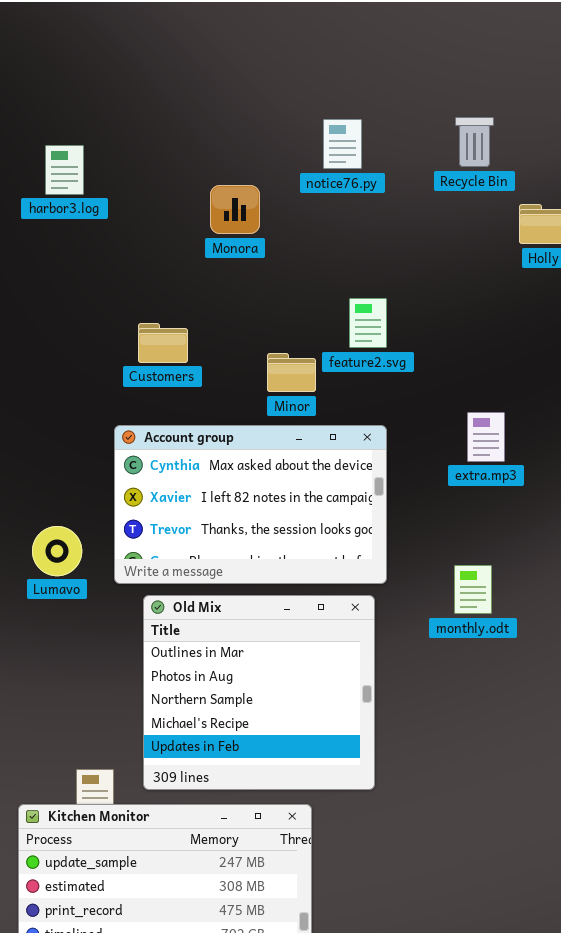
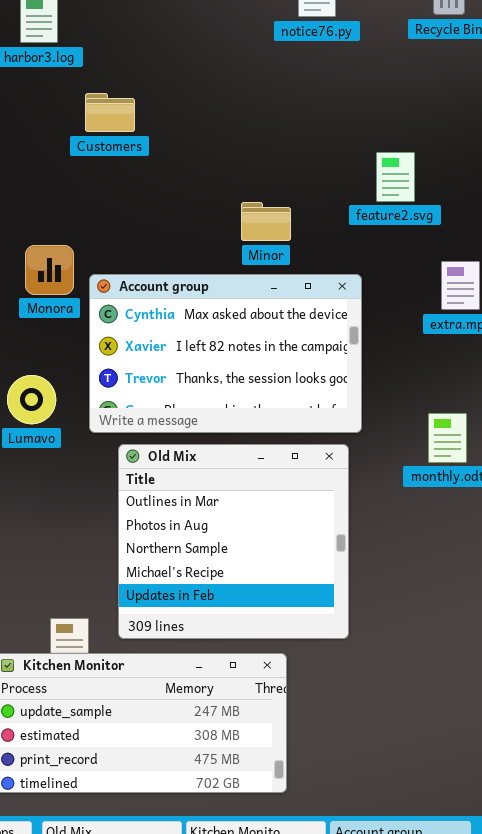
Monora: [210,185,260,234] -> [25,245,74,295], moved
feature2.svg: [349,298,387,348] -> [376,152,415,202], moved
Customers: [138,323,188,363] -> [85,93,135,132], moved

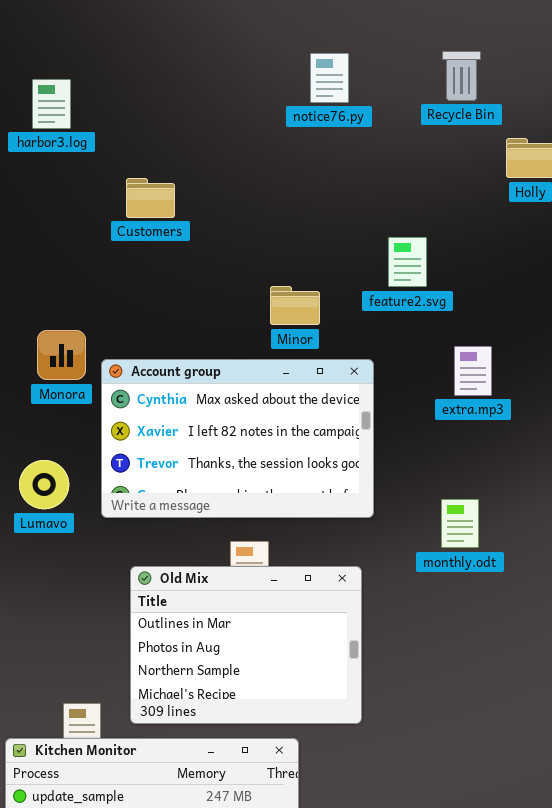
Customers: [85,93,135,132] -> [126,178,175,218], moved
Minor: [241,202,291,241] -> [270,286,320,325], moved
Old Mix: [118,444,349,639] -> [130,566,362,724], resized

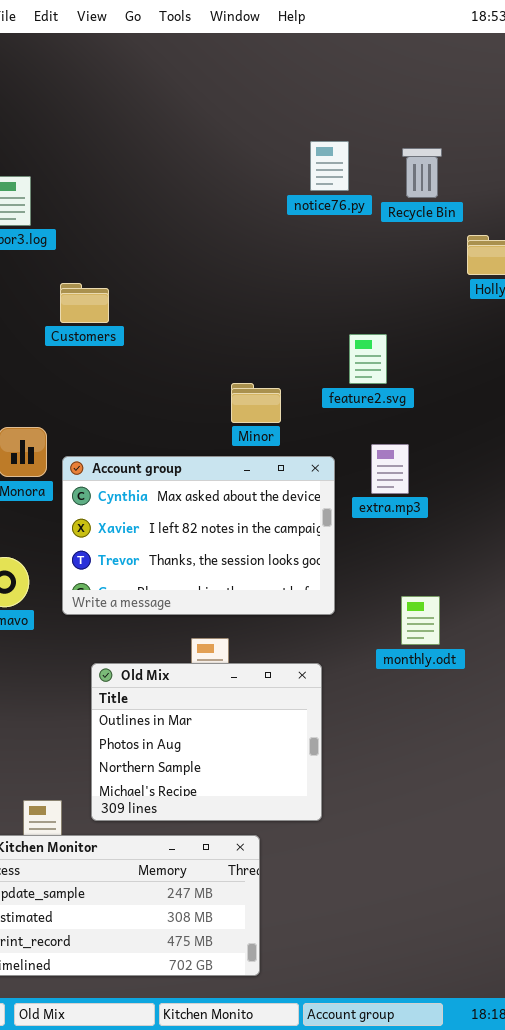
notice76.py: [310,53,349,103] -> [310,141,349,191], moved
Customers: [126,178,175,218] -> [60,283,109,323], moved
extra.mp3: [454,346,492,396] -> [371,444,409,494], moved

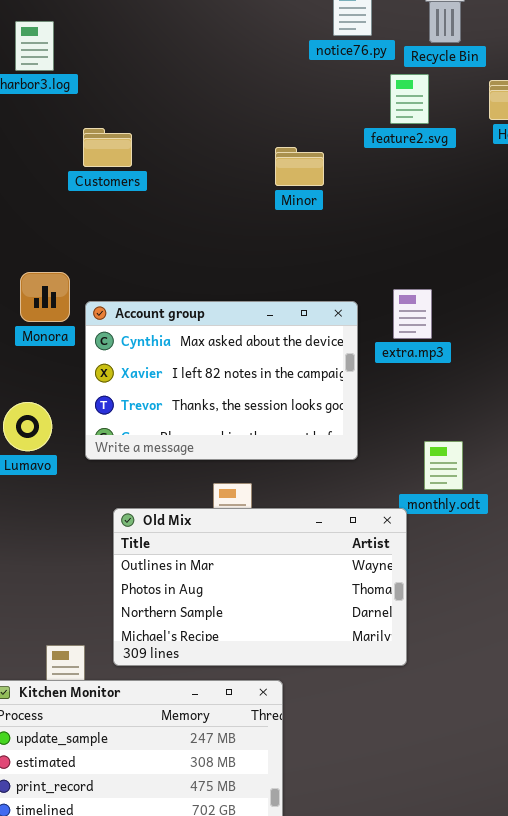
feature2.svg: [349,334,387,384] -> [390,74,429,124], moved
Minor: [231,383,281,423] -> [275,147,324,186], moved
Old Mix: [91,663,322,821] -> [113,508,407,666], resized

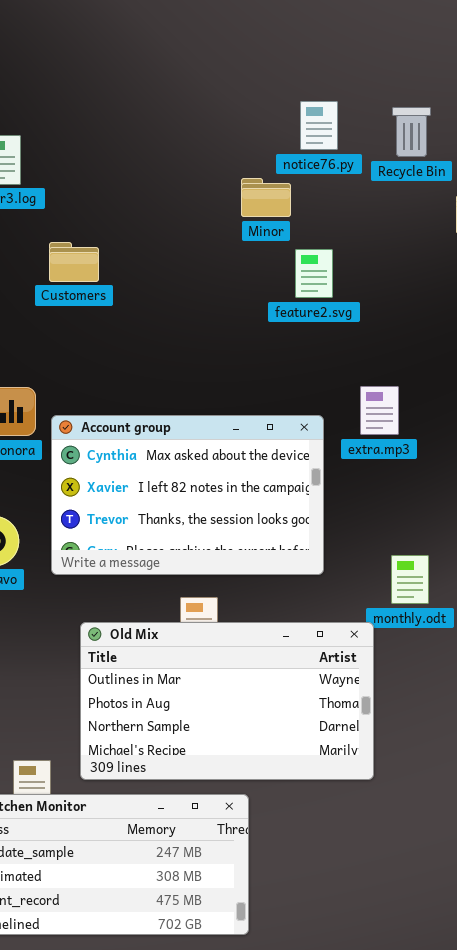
feature2.svg: [390,74,429,124] -> [295,249,333,298], moved
Minor: [275,147,324,186] -> [241,178,291,217], moved
extra.mp3: [393,289,432,339] -> [360,386,399,435], moved

